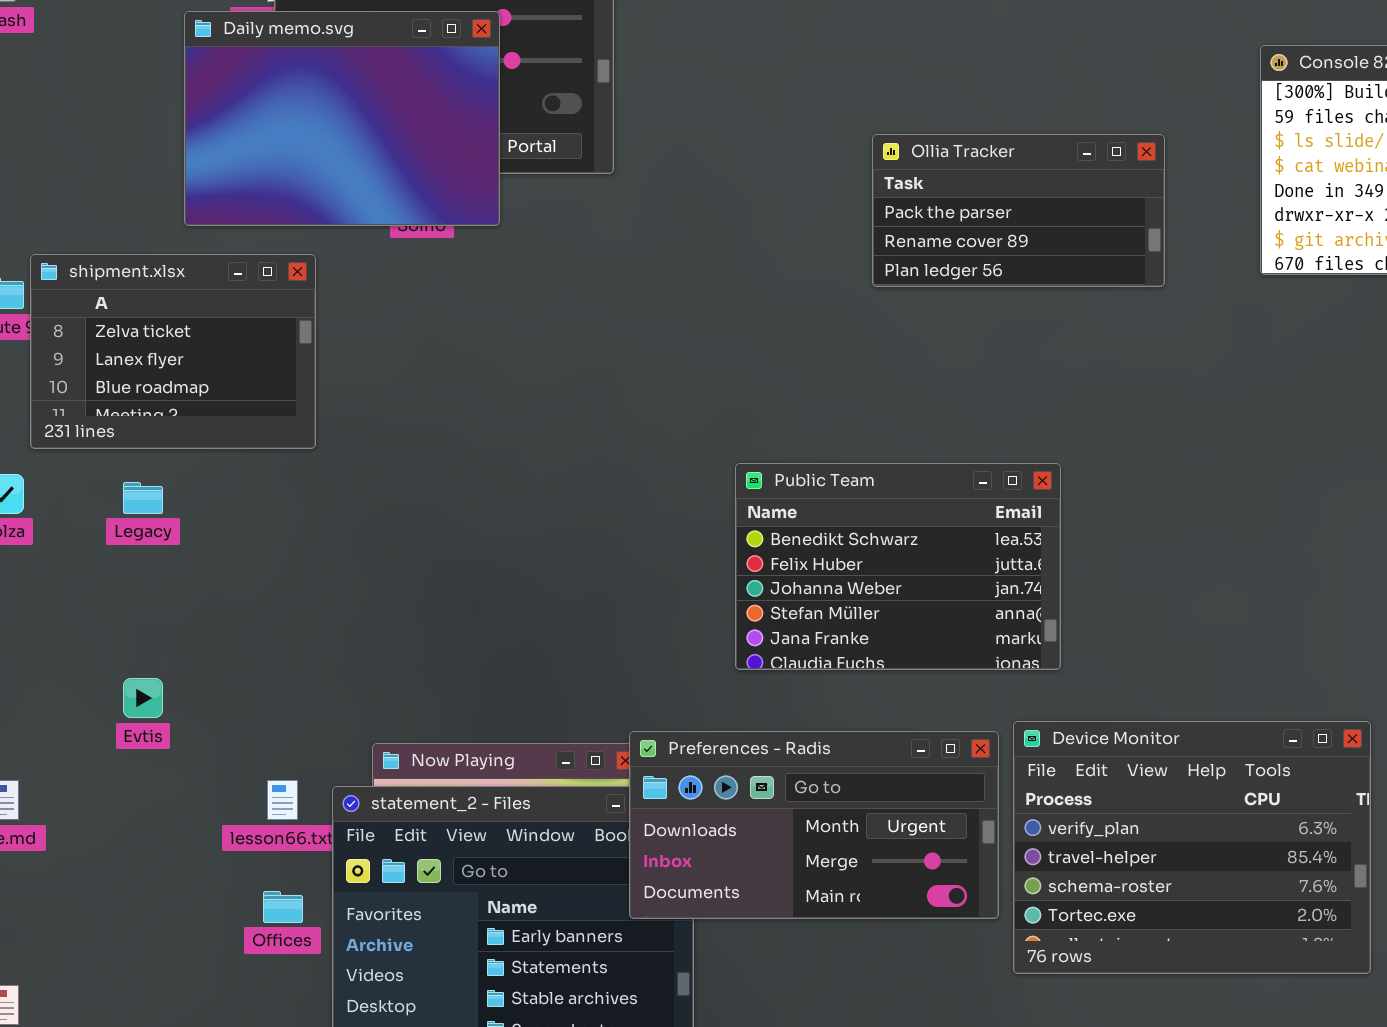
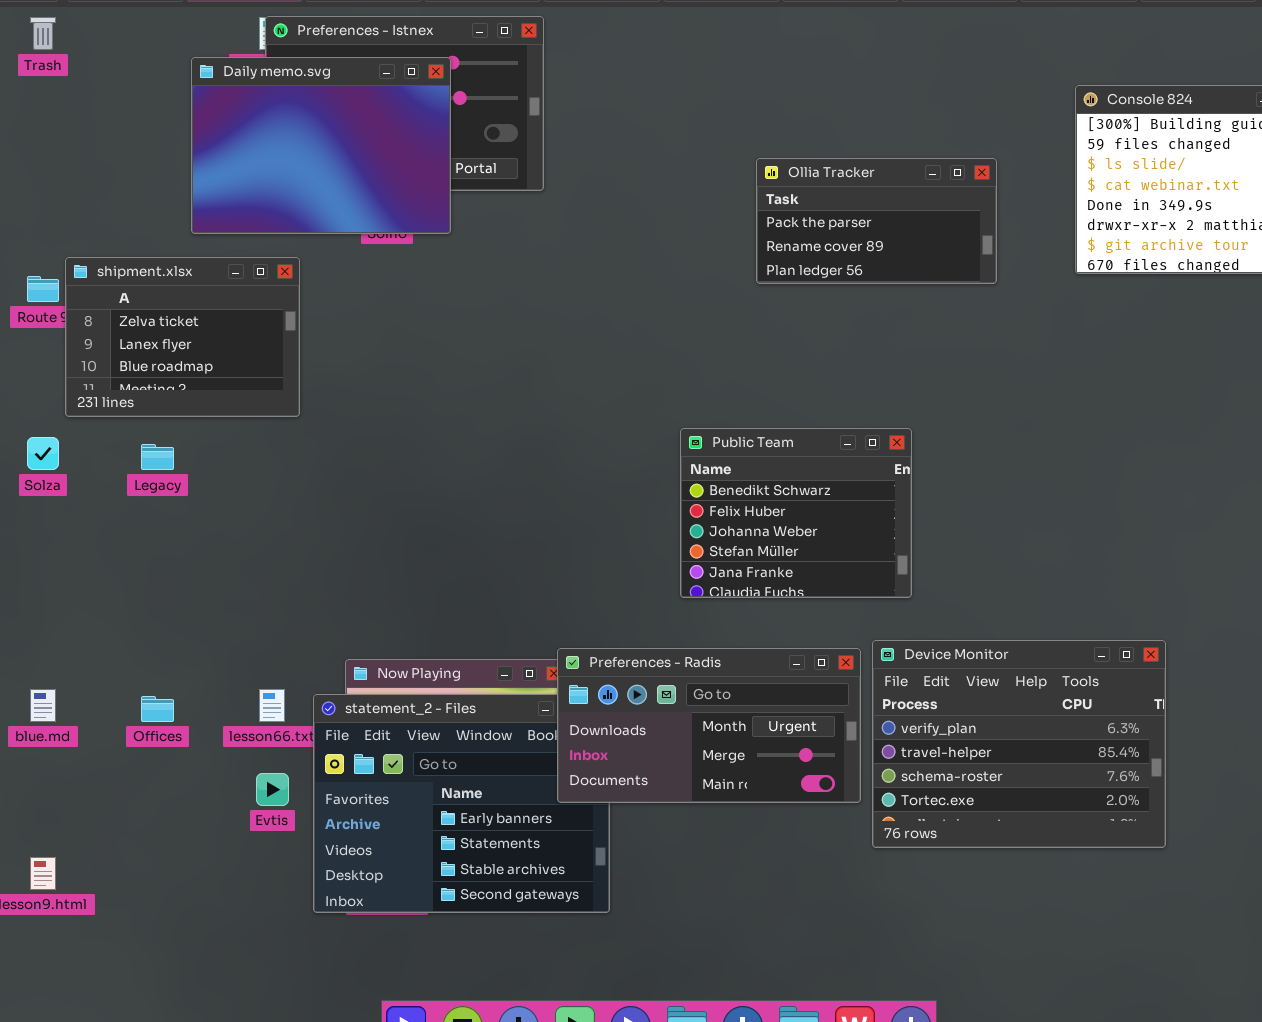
Public Team: [735,463,1061,670] -> [680,428,912,598], resized
Evtis: [123,678,163,718] -> [256,773,289,806], moved
Offices: [263,891,303,923] -> [141,696,174,722], moved

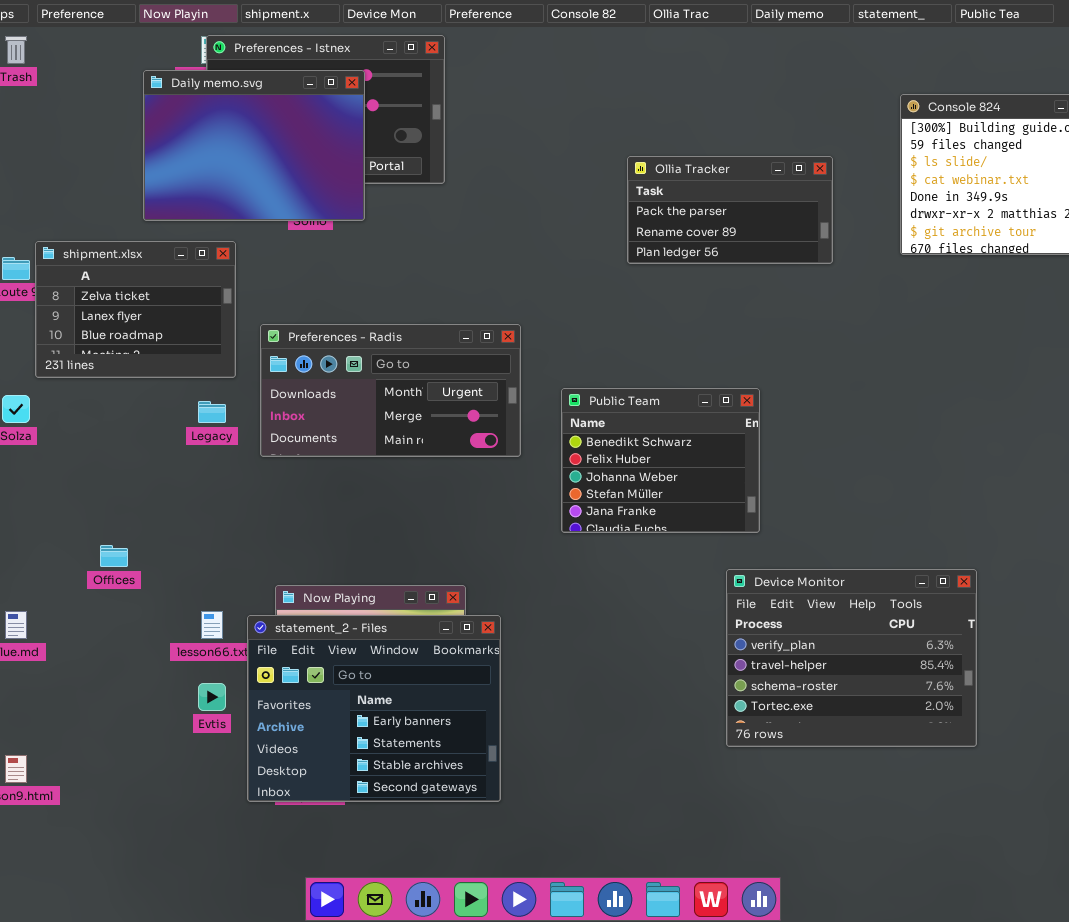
Legacy: [141,444,174,470] -> [198,401,226,423], moved
Preferences - Radis: [557,648,861,803] -> [260,324,521,457], moved
Offices: [141,696,174,722] -> [100,545,128,567], moved

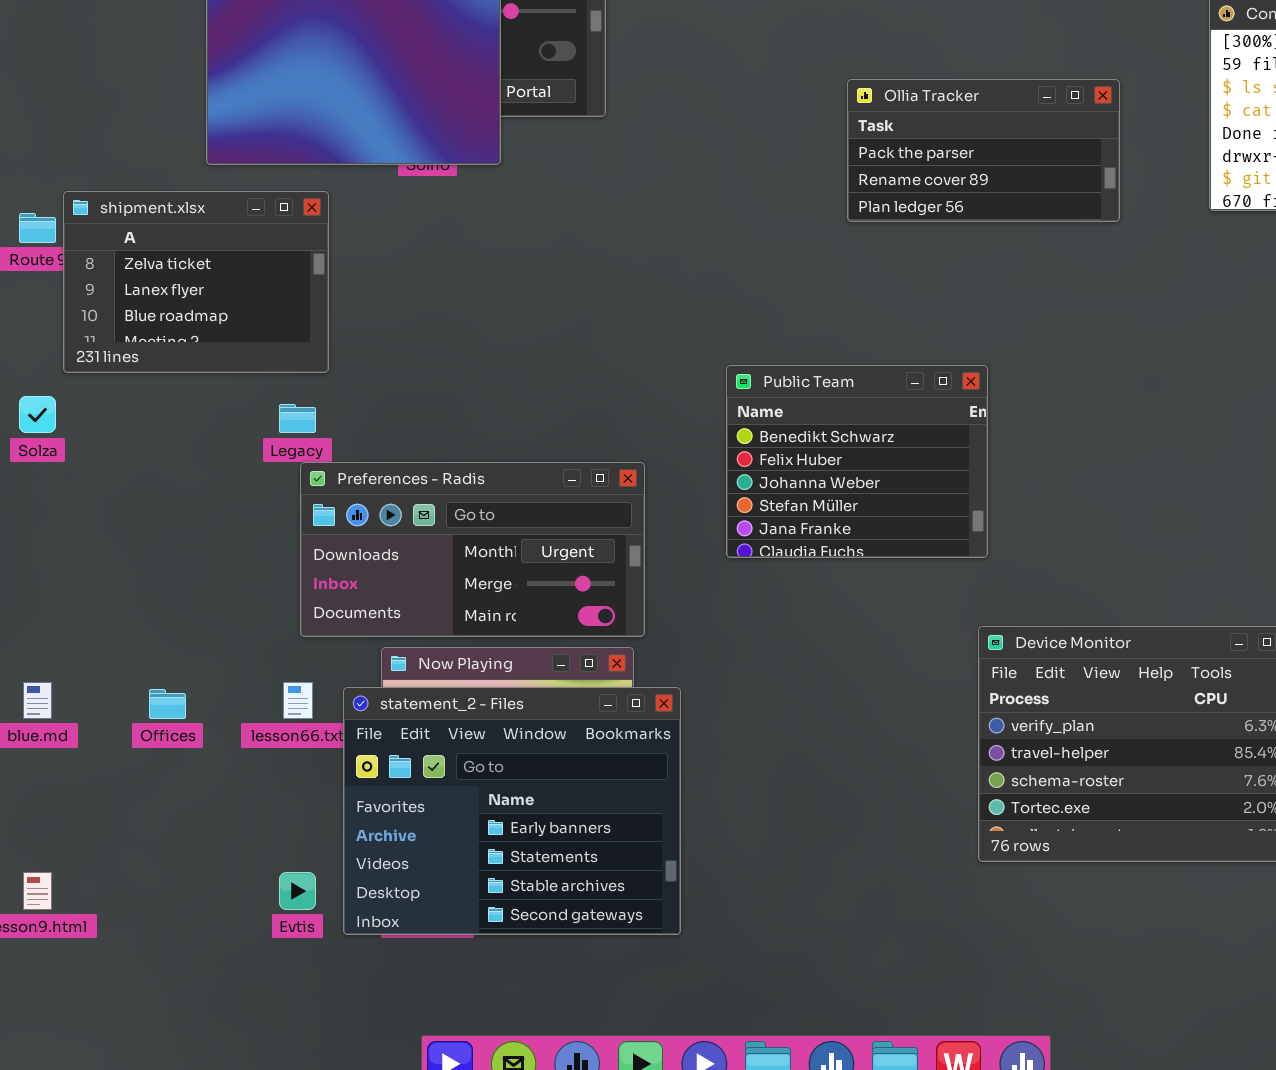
Preferences - Radis: [260,324,521,457] -> [300,462,645,637], moved
Public Team: [561,388,760,533] -> [726,365,988,558], moved
Offices: [100,545,128,567] -> [149,689,186,719], moved
Evtis: [198,683,226,711] -> [279,872,316,910], moved

